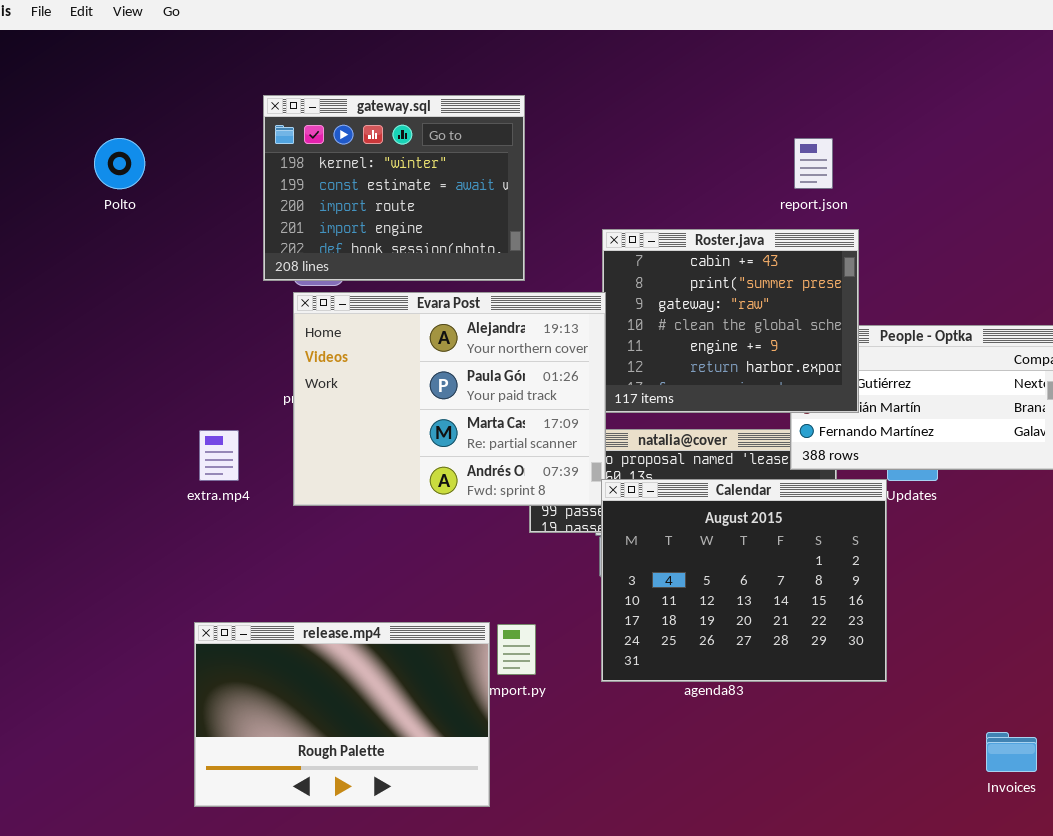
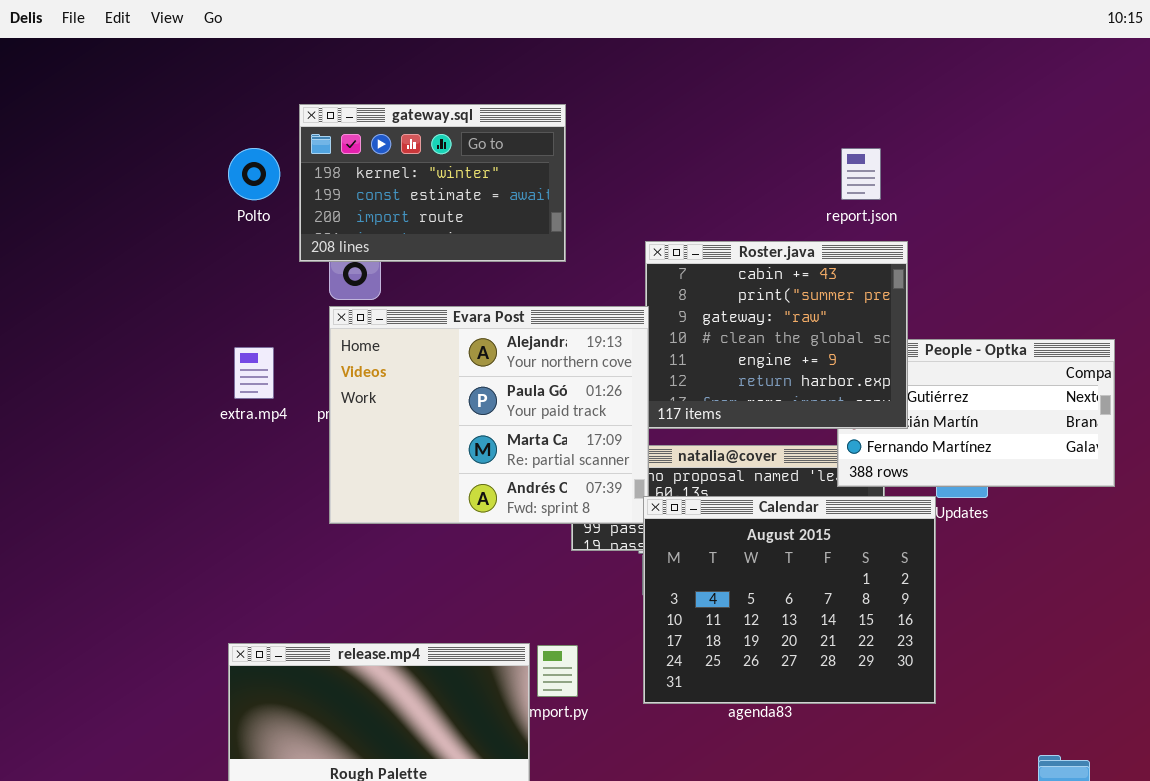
gateway.sql: [263,95,525,281] -> [299,104,566,262], resized
Polto: [94,138,145,189] -> [228,148,280,200], moved
extra.mp4: [199,430,239,481] -> [234,347,274,399], moved

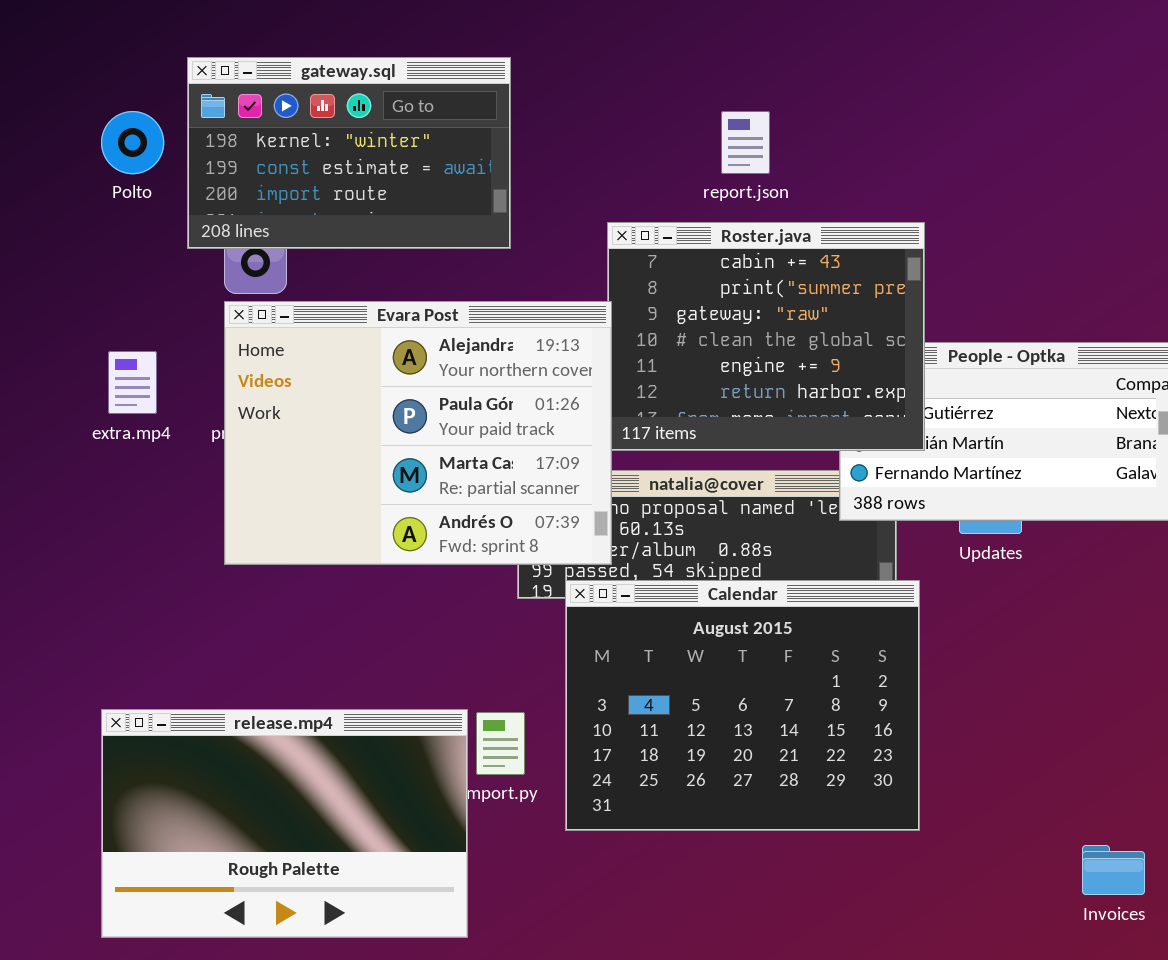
report.json: [841,148,881,200] -> [721,111,770,174], moved
Calendar: [643,496,936,704] -> [565,580,920,831], moved

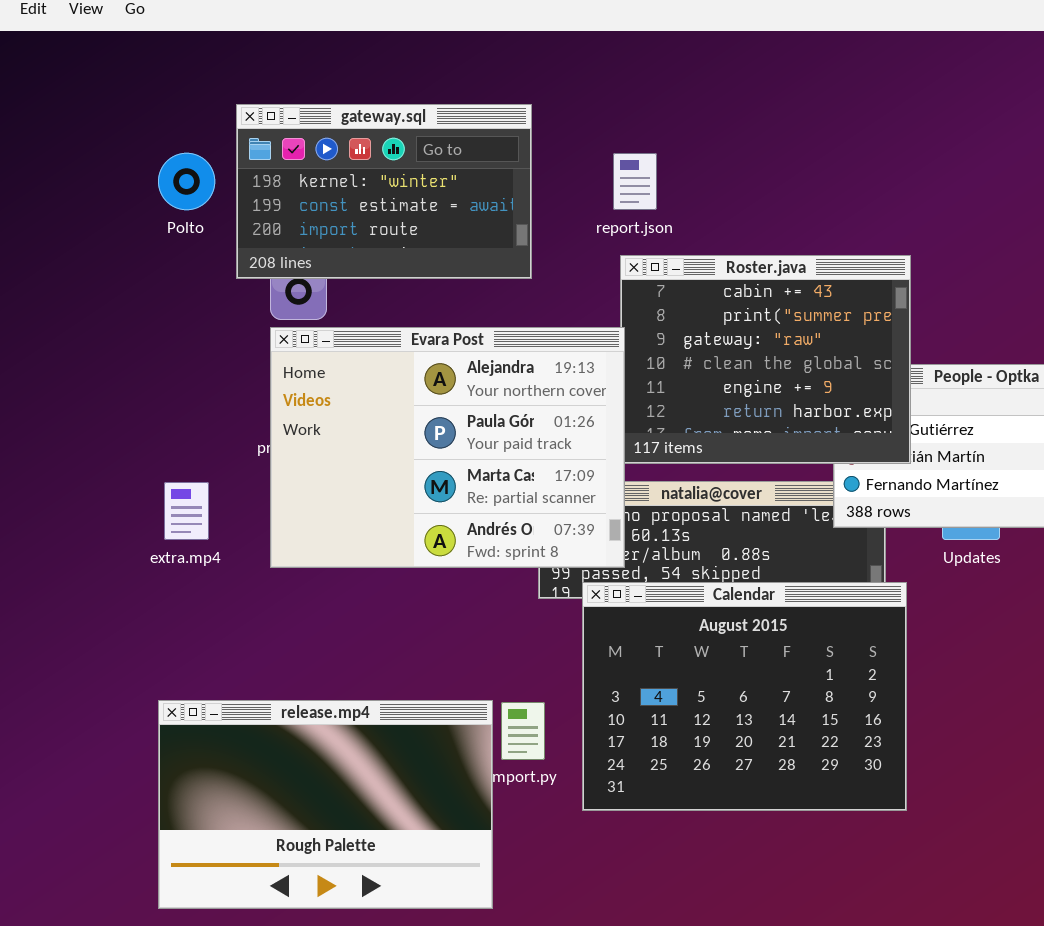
report.json: [721,111,770,174] -> [613,153,657,210], moved
extra.mp4: [108,351,157,414] -> [164,482,209,540], moved

